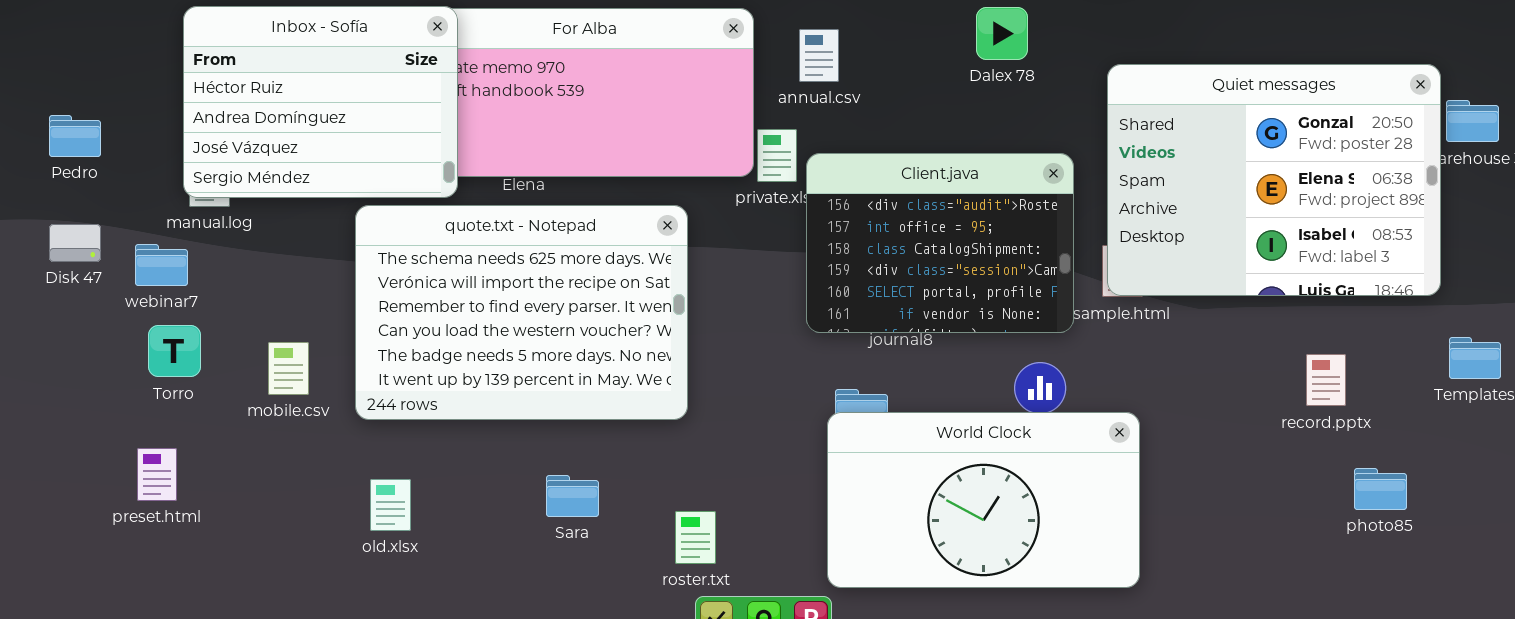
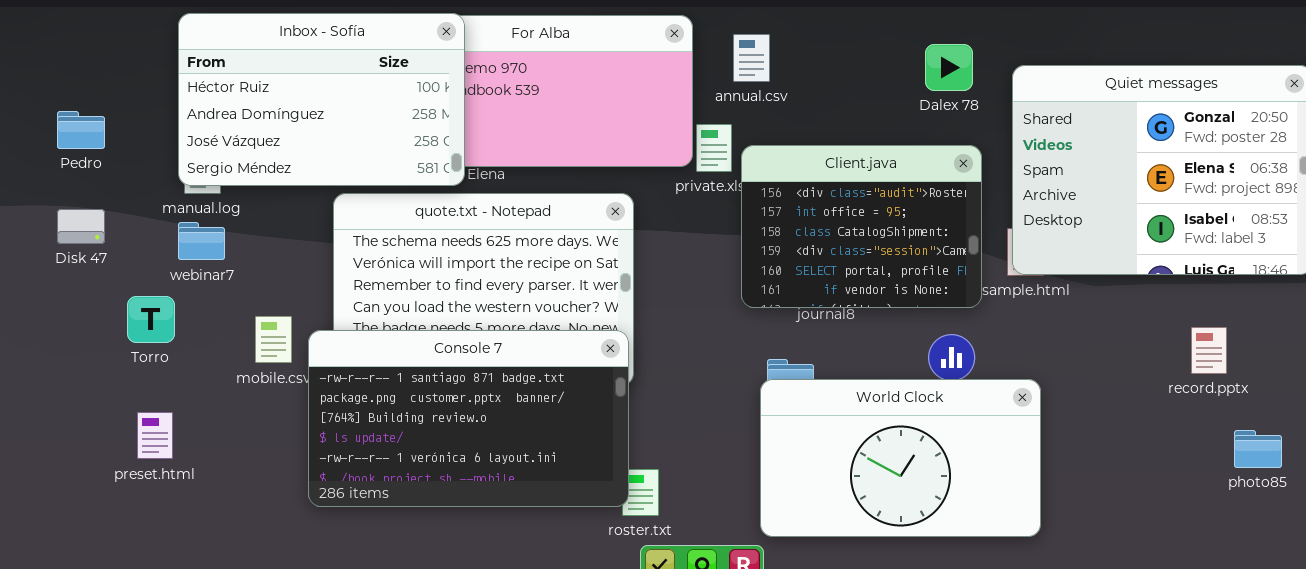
Inbox - Sofía: [183,6,458,198] -> [178,13,465,186], resized
Dalex 78: [976,7,1028,60] -> [925,44,973,91], moved
webinar7: [135,244,188,286] -> [178,222,225,260], moved
Torro: [148,325,201,377] -> [127,296,175,343], moved
Console 7: none -> [308,330,629,507], opened

